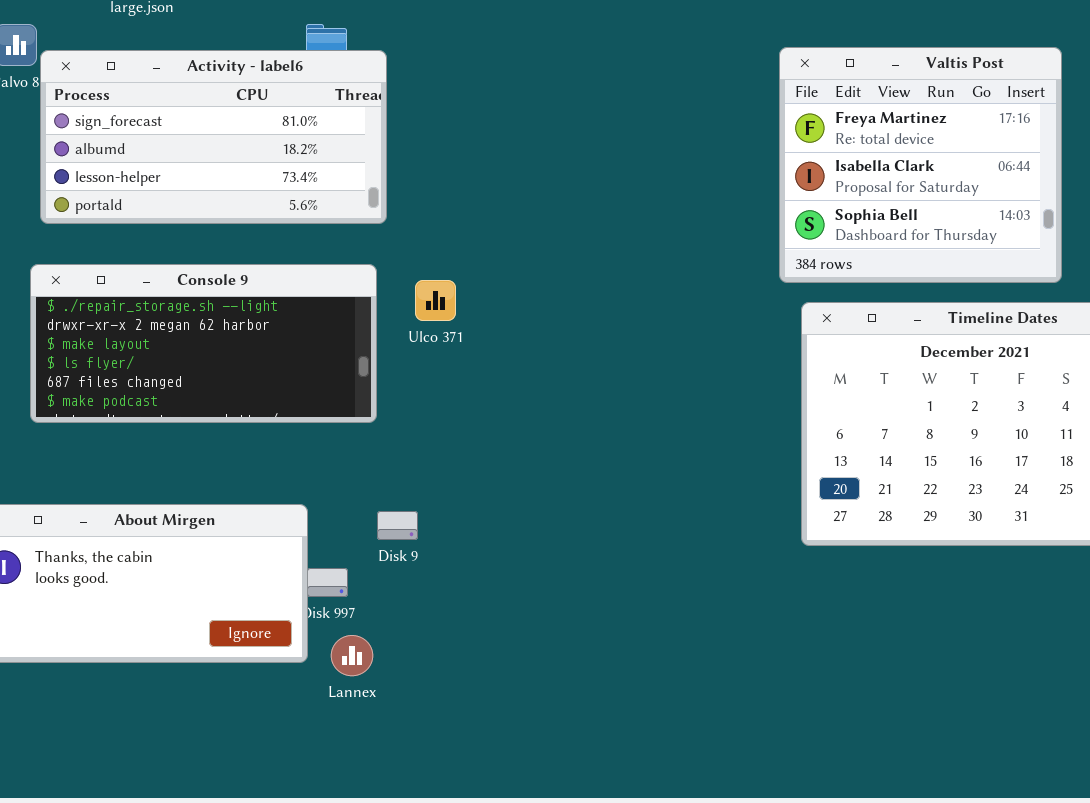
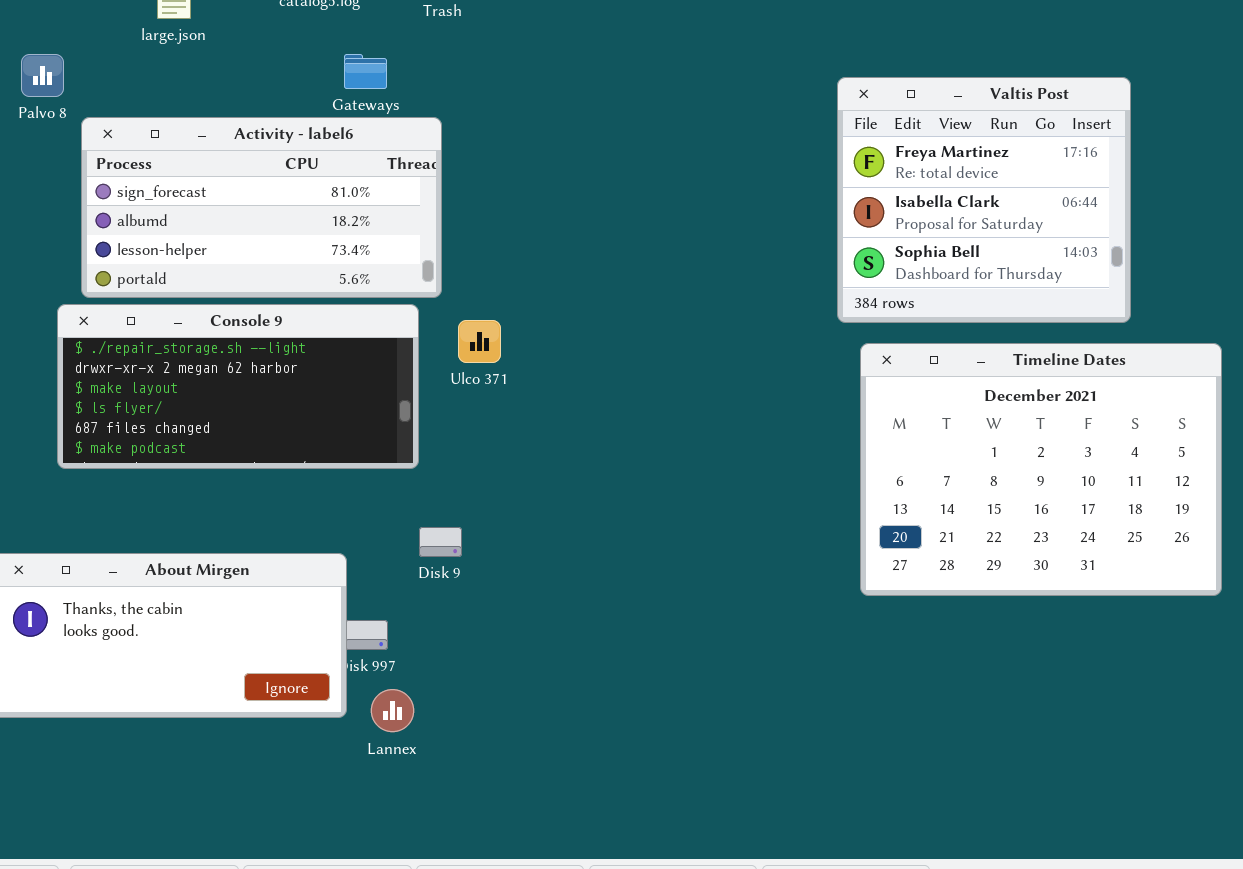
Activity - label6: [40,50,387,224] -> [81,117,442,298], moved
Disk 9: [377,511,418,540] -> [419,527,462,557], moved

